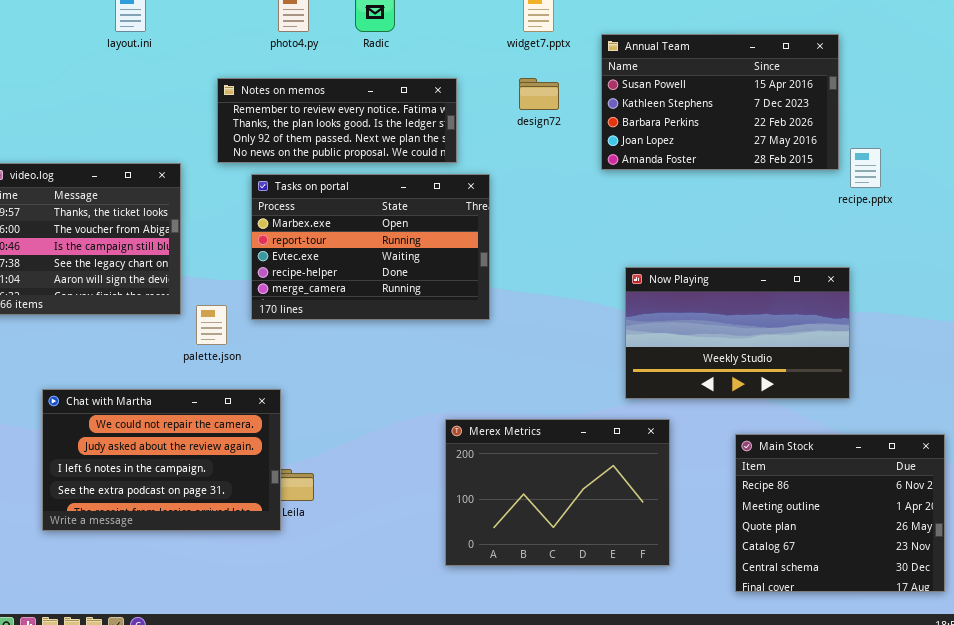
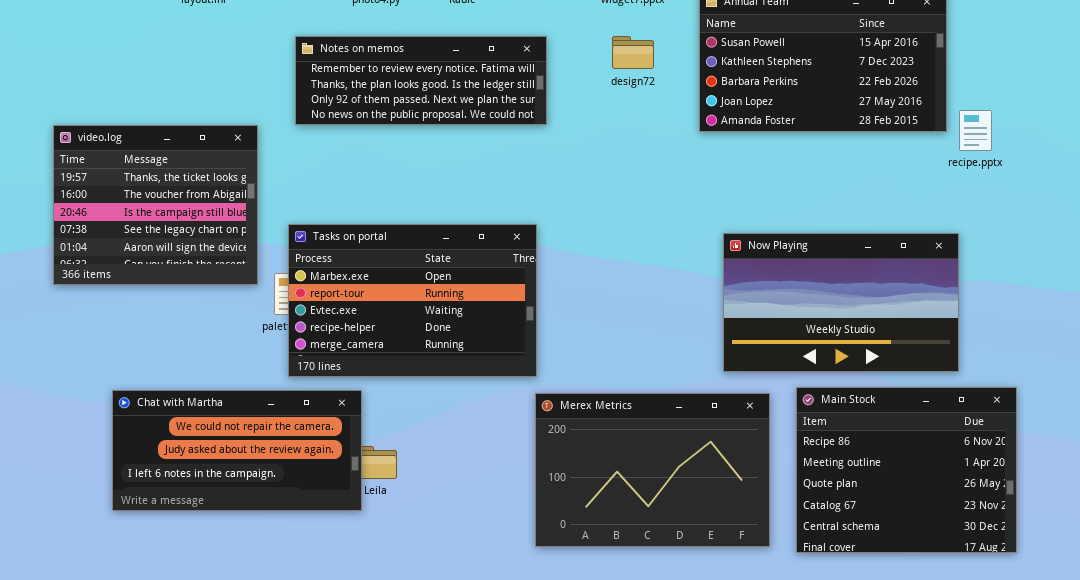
Tasks on portal: [251,174,490,320] -> [288,224,537,377], moved
Chat with Martha: [42,389,281,531] -> [112,390,362,511], resized
Main Stock: [735,434,945,592] -> [796,387,1017,553], moved

